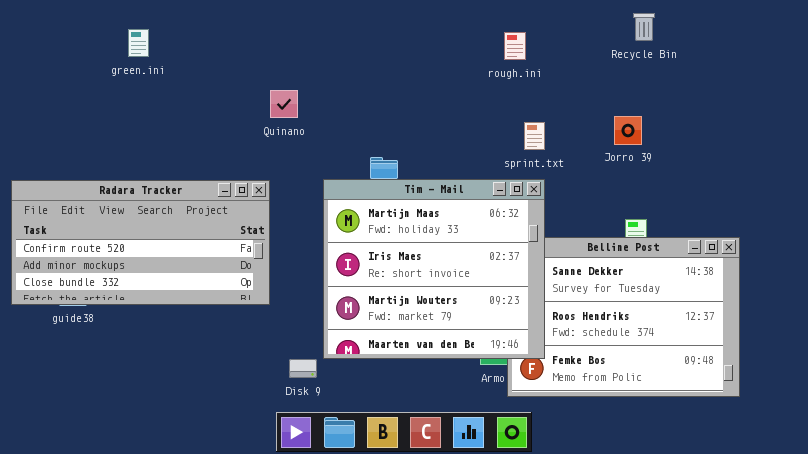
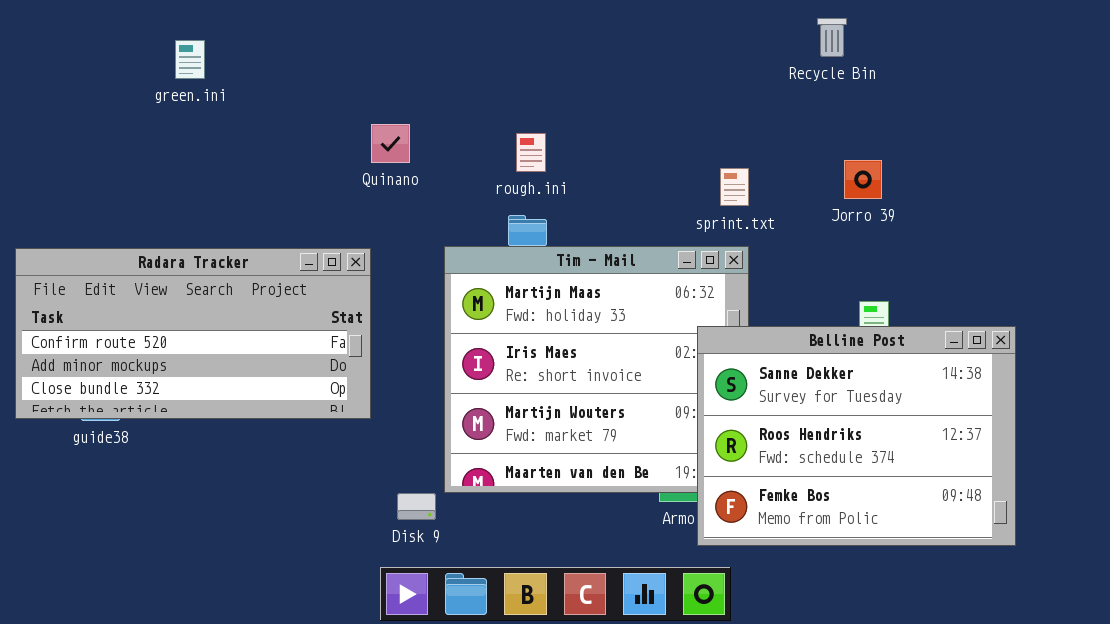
Recycle Bin: [633,13,655,41] -> [817,18,847,57], moved
rough.ini: [504,32,526,60] -> [516,133,546,172], moved
Belline Post: [507,237,740,397] -> [697,326,1016,546], raised

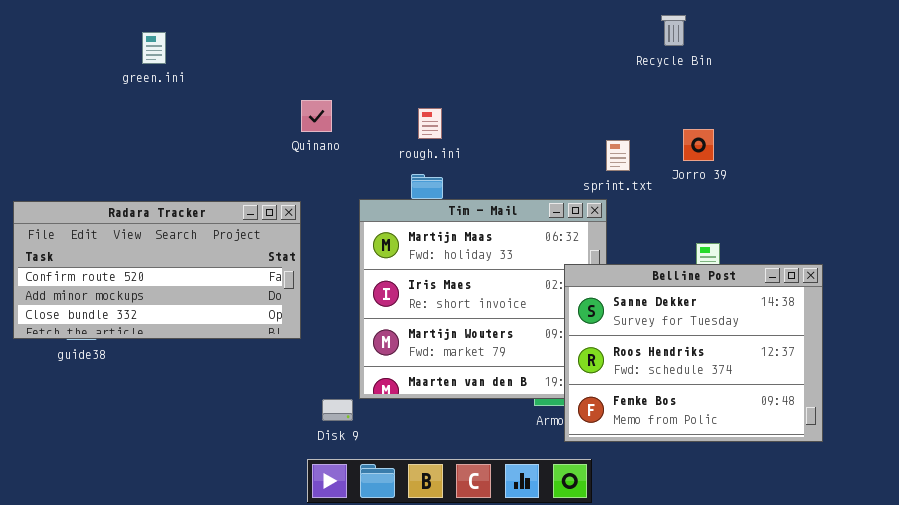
sprint.txt: [720,168,749,206] -> [606,140,630,171], moved

